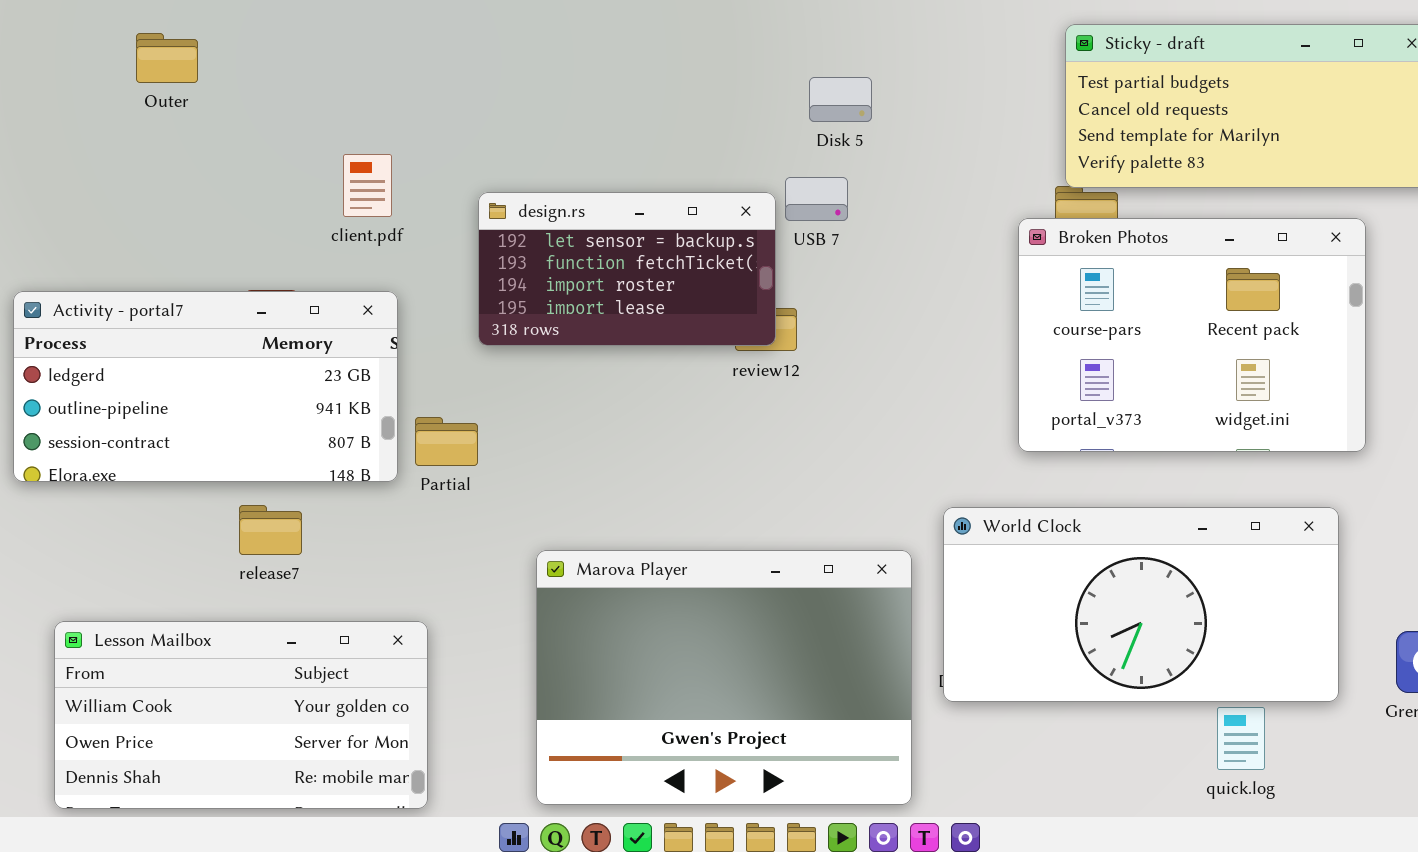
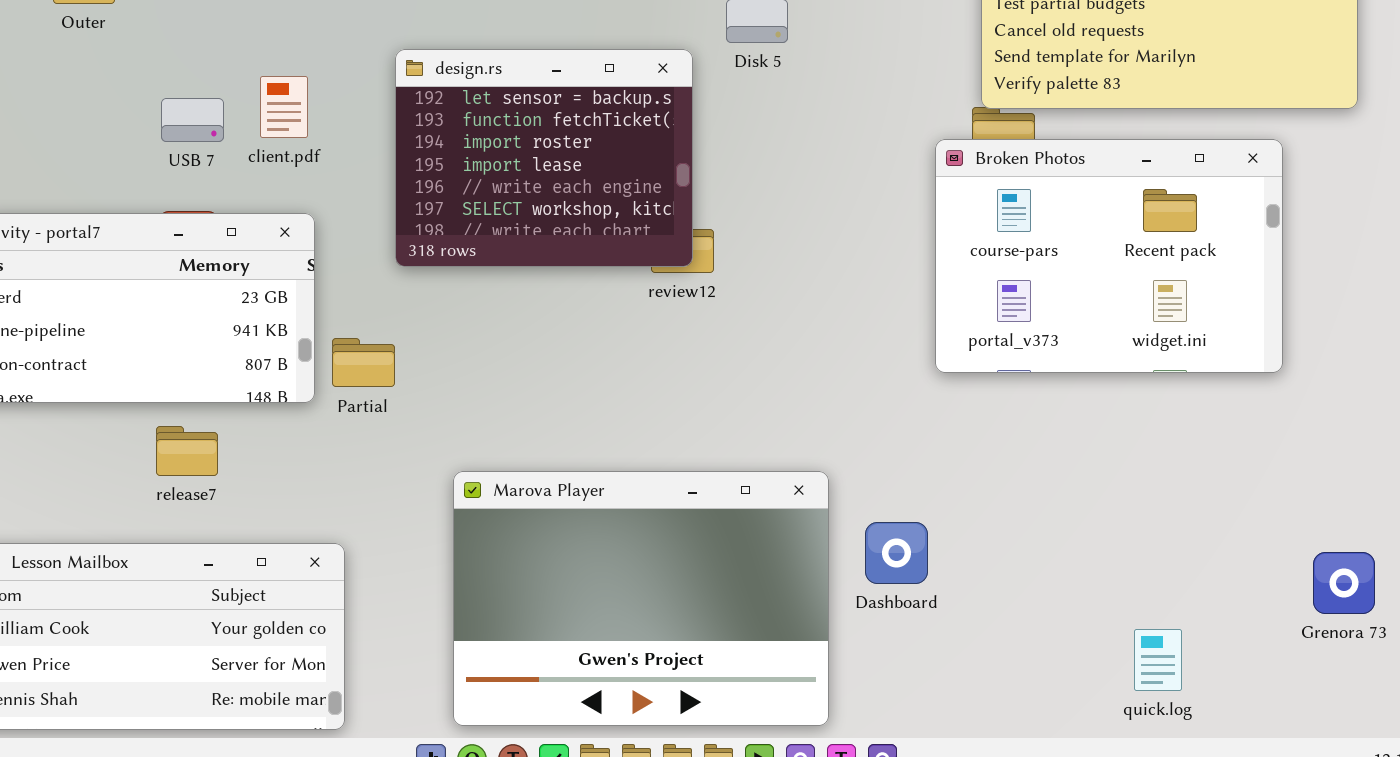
USB 7: [785,177,848,221] -> [161,98,224,142], moved
design.rs: [478,192,776,346] -> [395,49,693,267], resized
World Clock: [943,507,1339,702] -> none, closed

